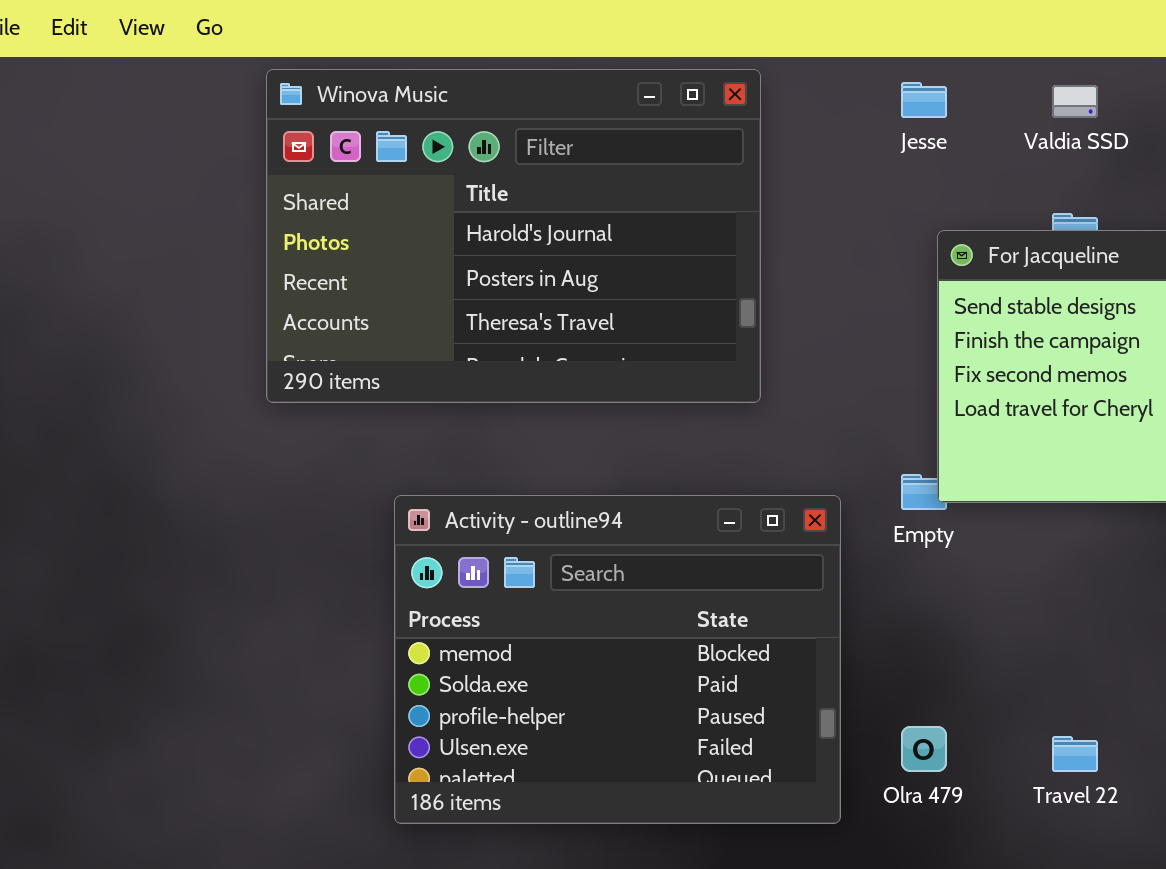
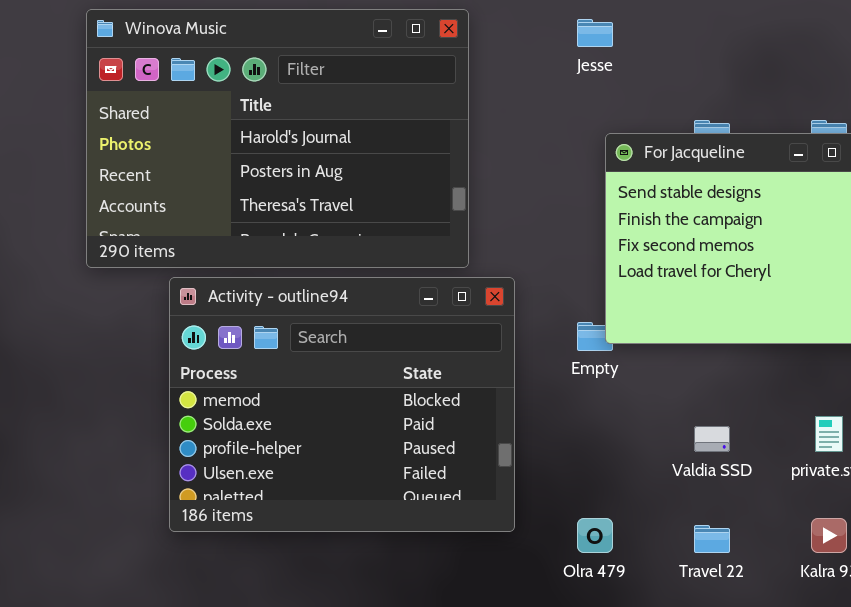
Valdia SSD: [1052,85,1098,118] -> [694,426,730,452], moved
Activity - outline94: [394,495,841,824] -> [169,277,515,532], moved

